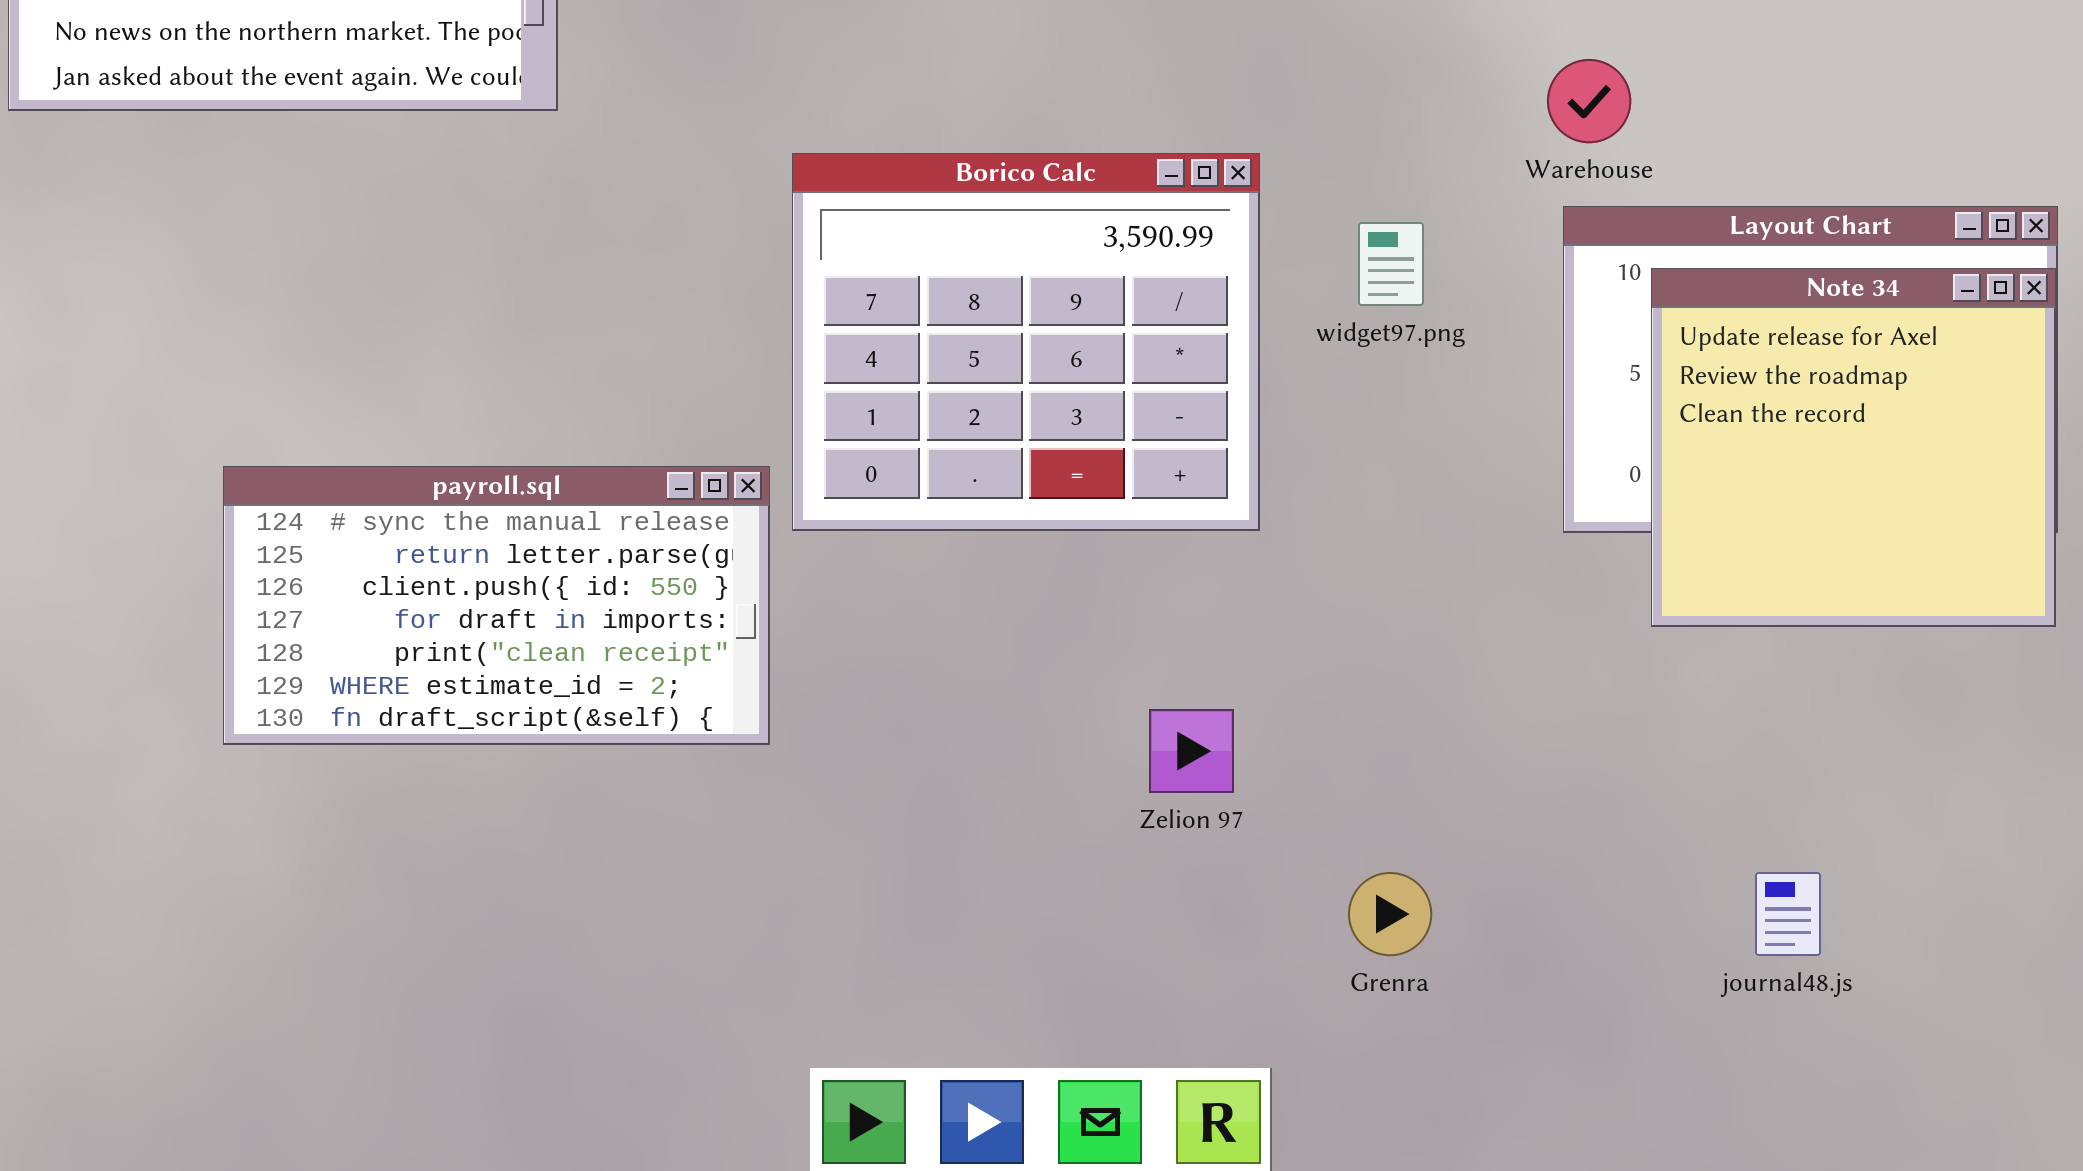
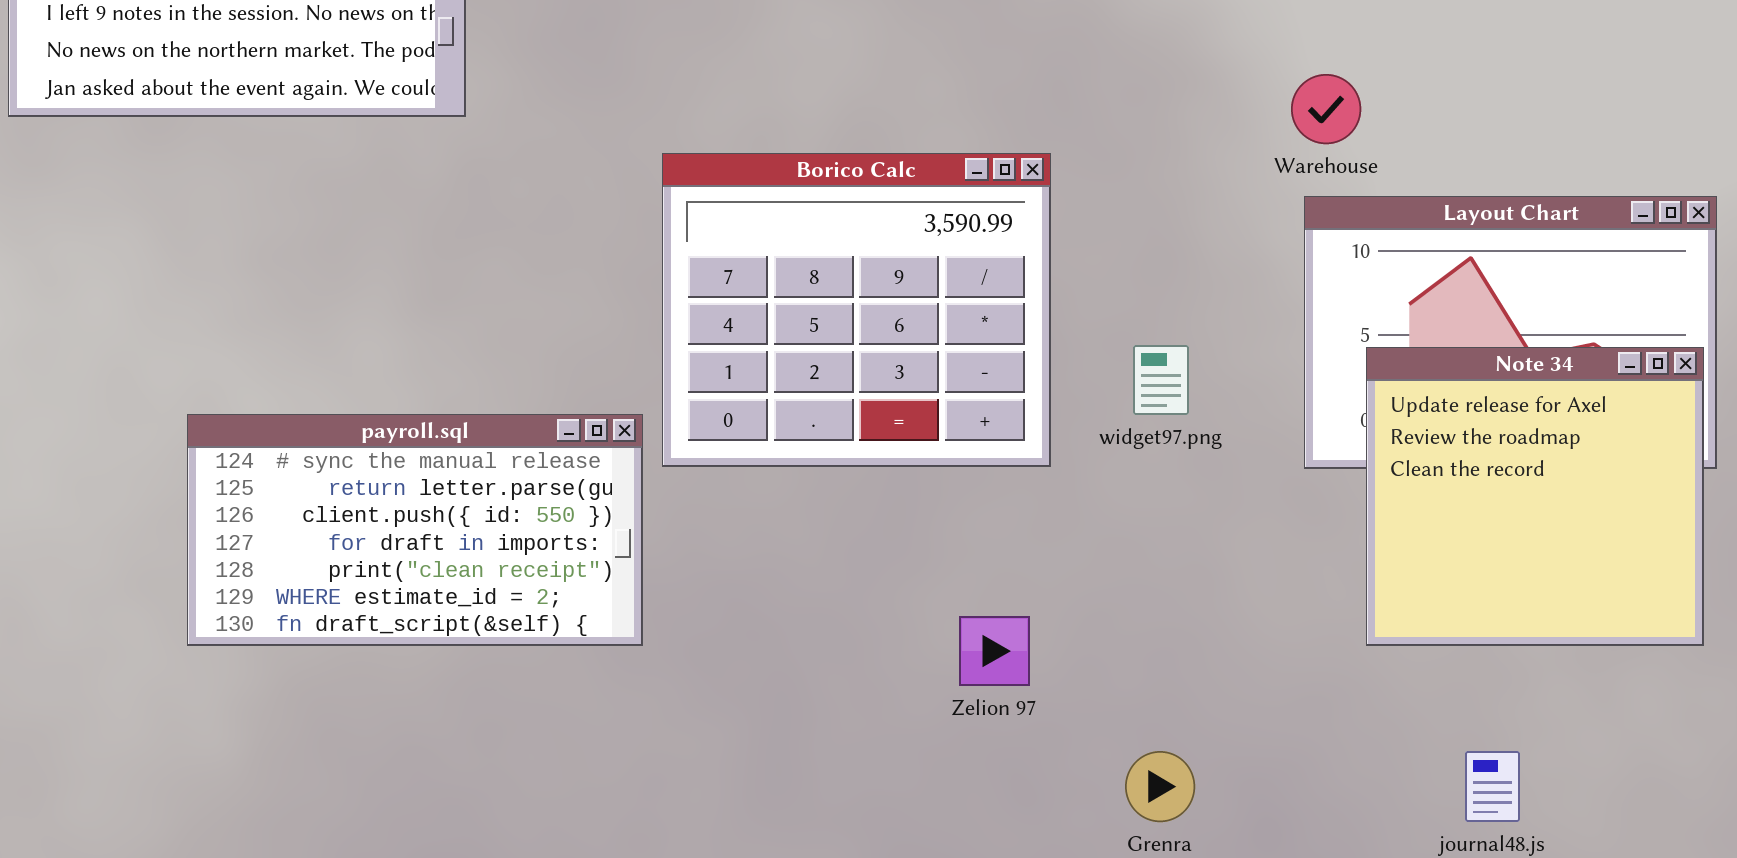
widget97.png: [1358,222,1424,306] -> [1133,345,1189,415], moved
Note 34: [1651,268,2056,627] -> [1366,347,1704,646], moved

